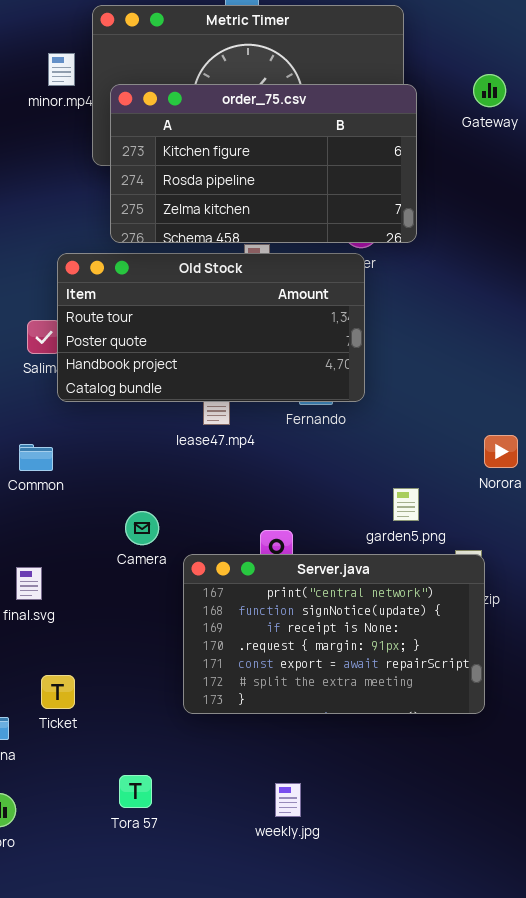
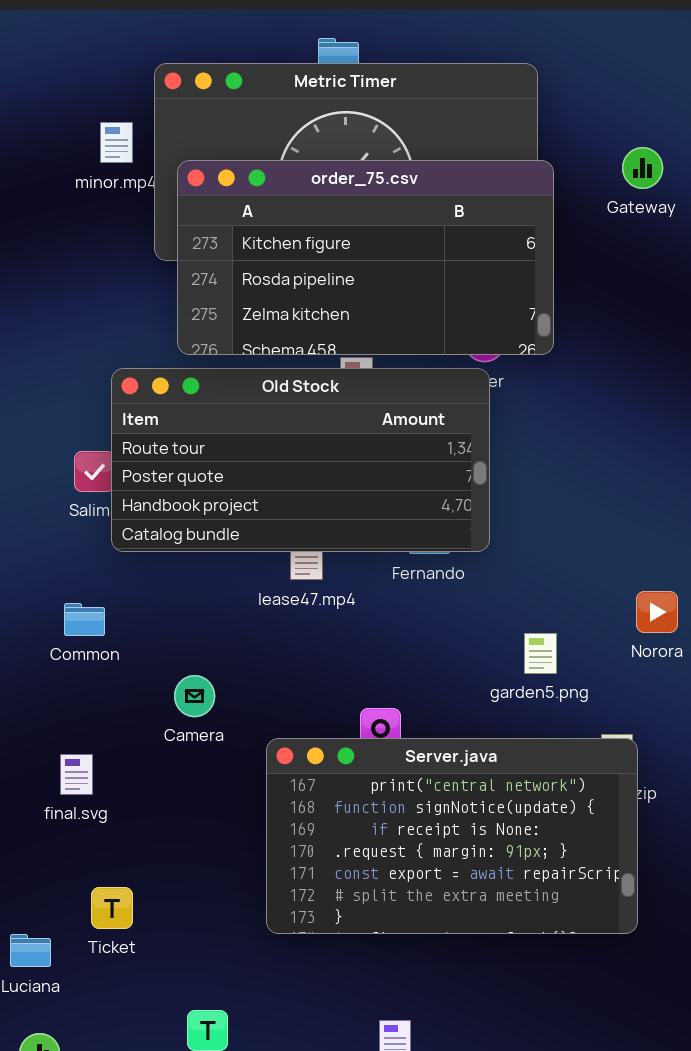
garden5.png: [393,488,419,521] -> [524,633,557,674], moved
Camera: [125,511,159,545] -> [174,675,215,717], moved

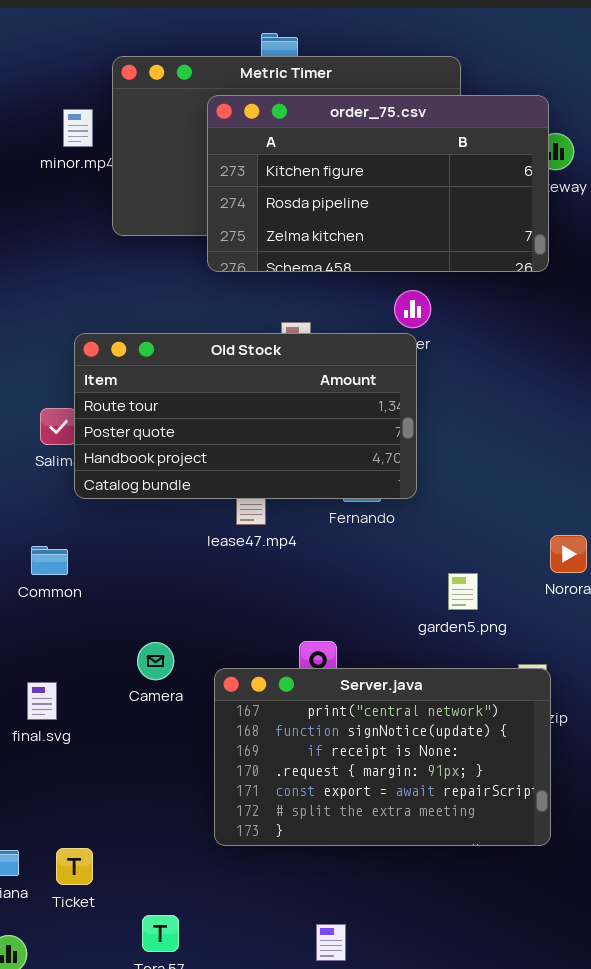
order_75.csv: [177,160,554,355] -> [207,95,549,272], moved
Camera: [174,675,215,717] -> [137,642,174,680], moved
Ticket: [91,887,133,929] -> [56,848,93,885], moved

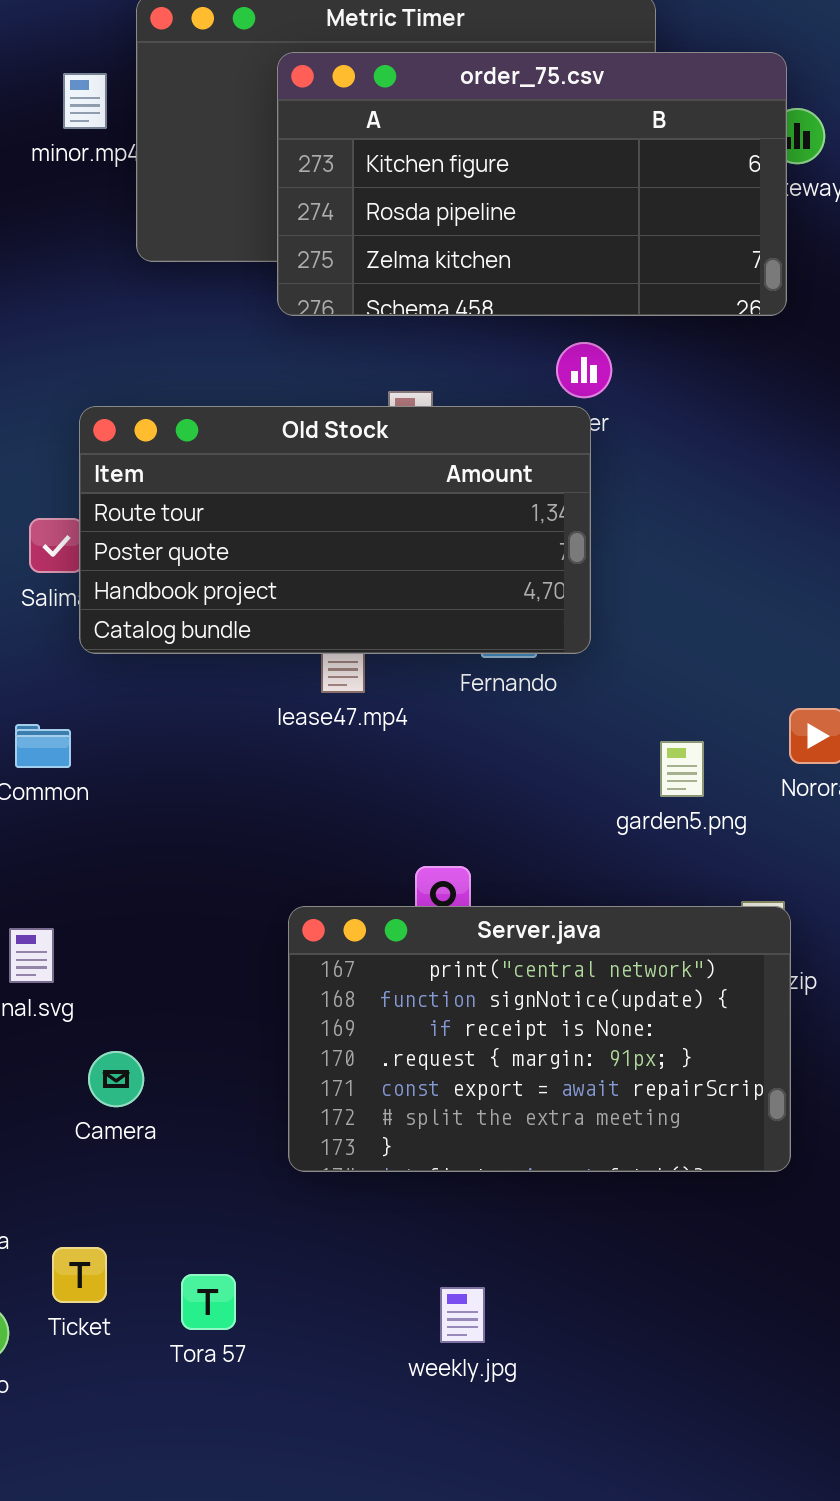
garden5.png: [448,573,478,610] -> [660,741,704,797], moved
Camera: [137,642,174,680] -> [88,1051,144,1107], moved
Ticket: [56,848,93,885] -> [52,1247,107,1303], moved

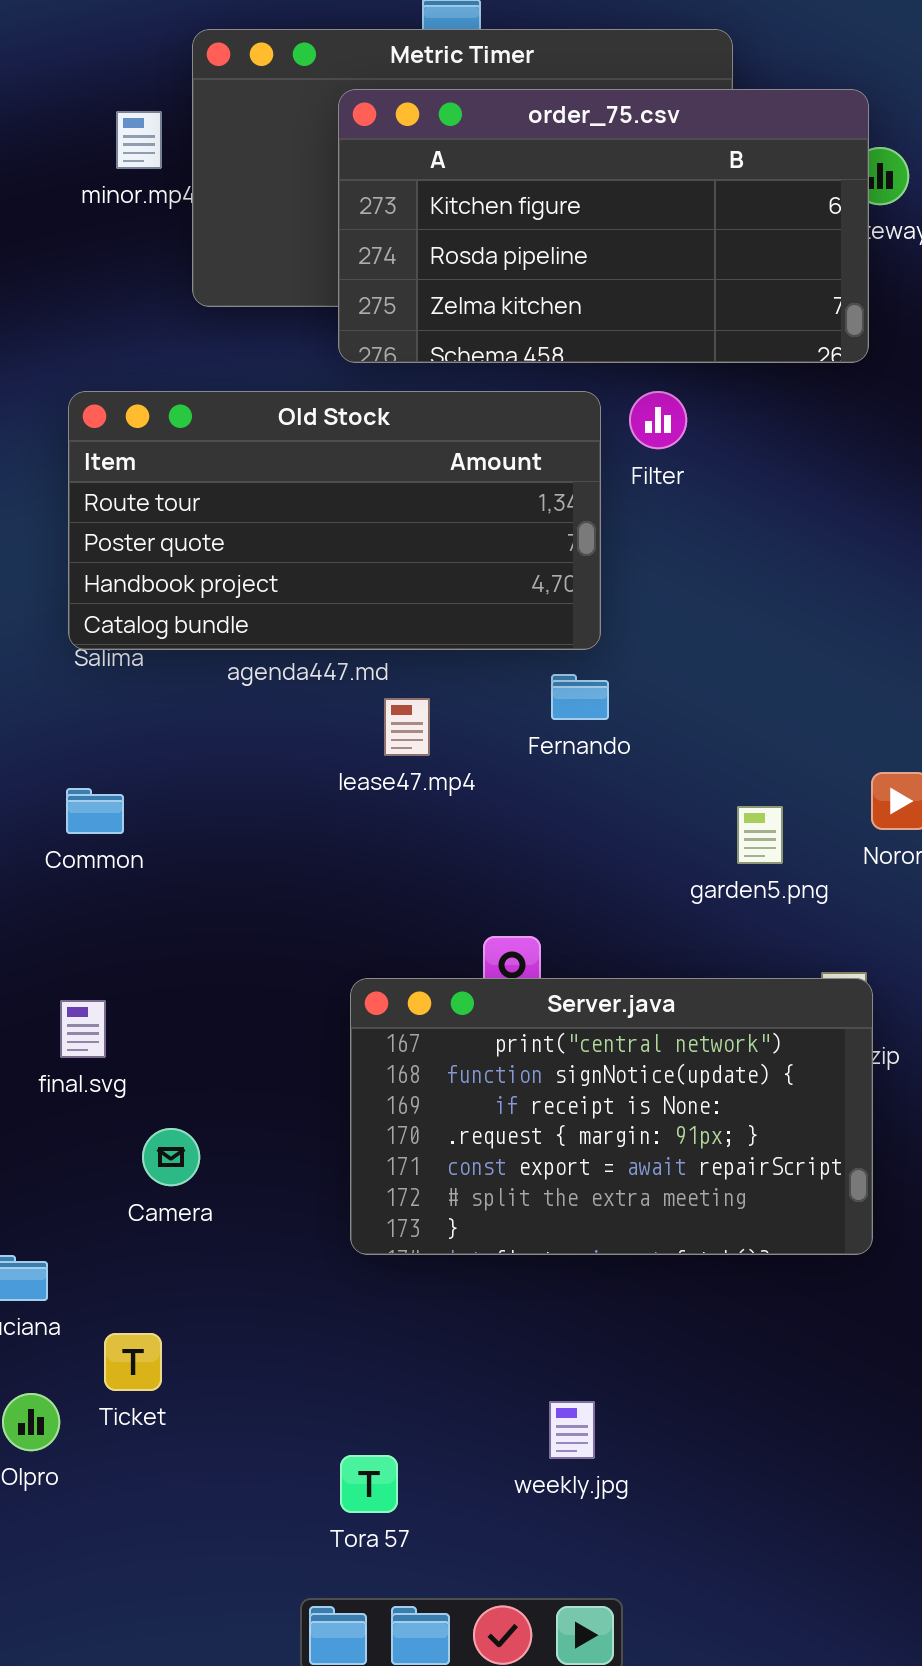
Old Stock: [79,406,591,654] -> [68,391,601,650], moved
Tora 57: [181,1274,236,1330] -> [340,1455,398,1513], moved
weekly.jpg: [440,1287,485,1343] -> [549,1401,595,1459], moved

